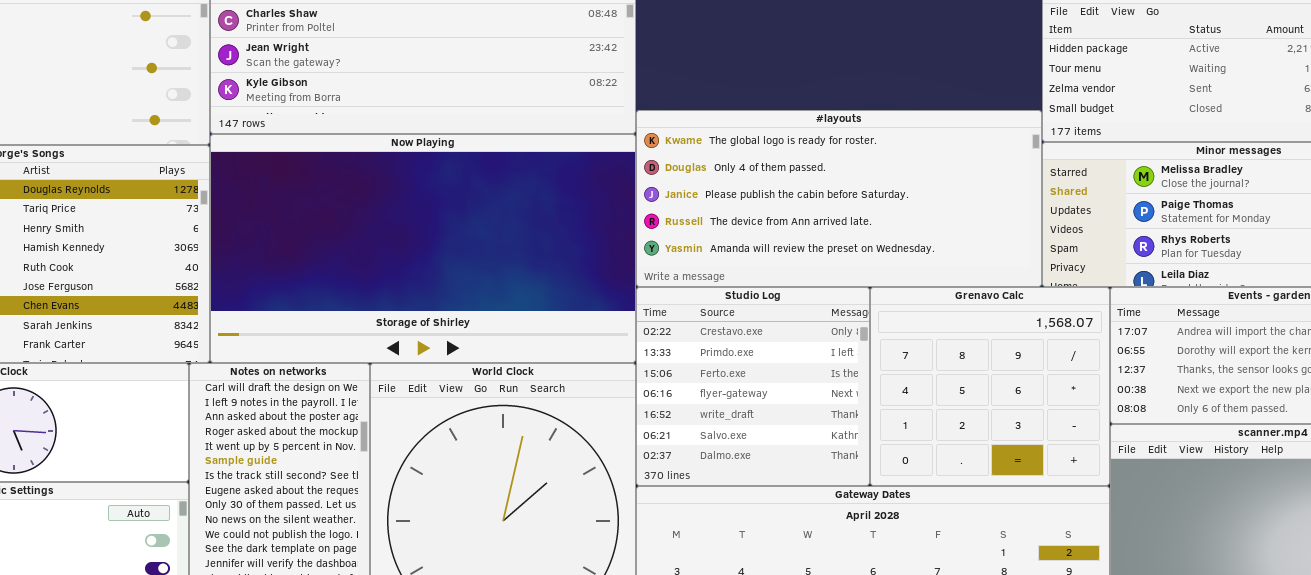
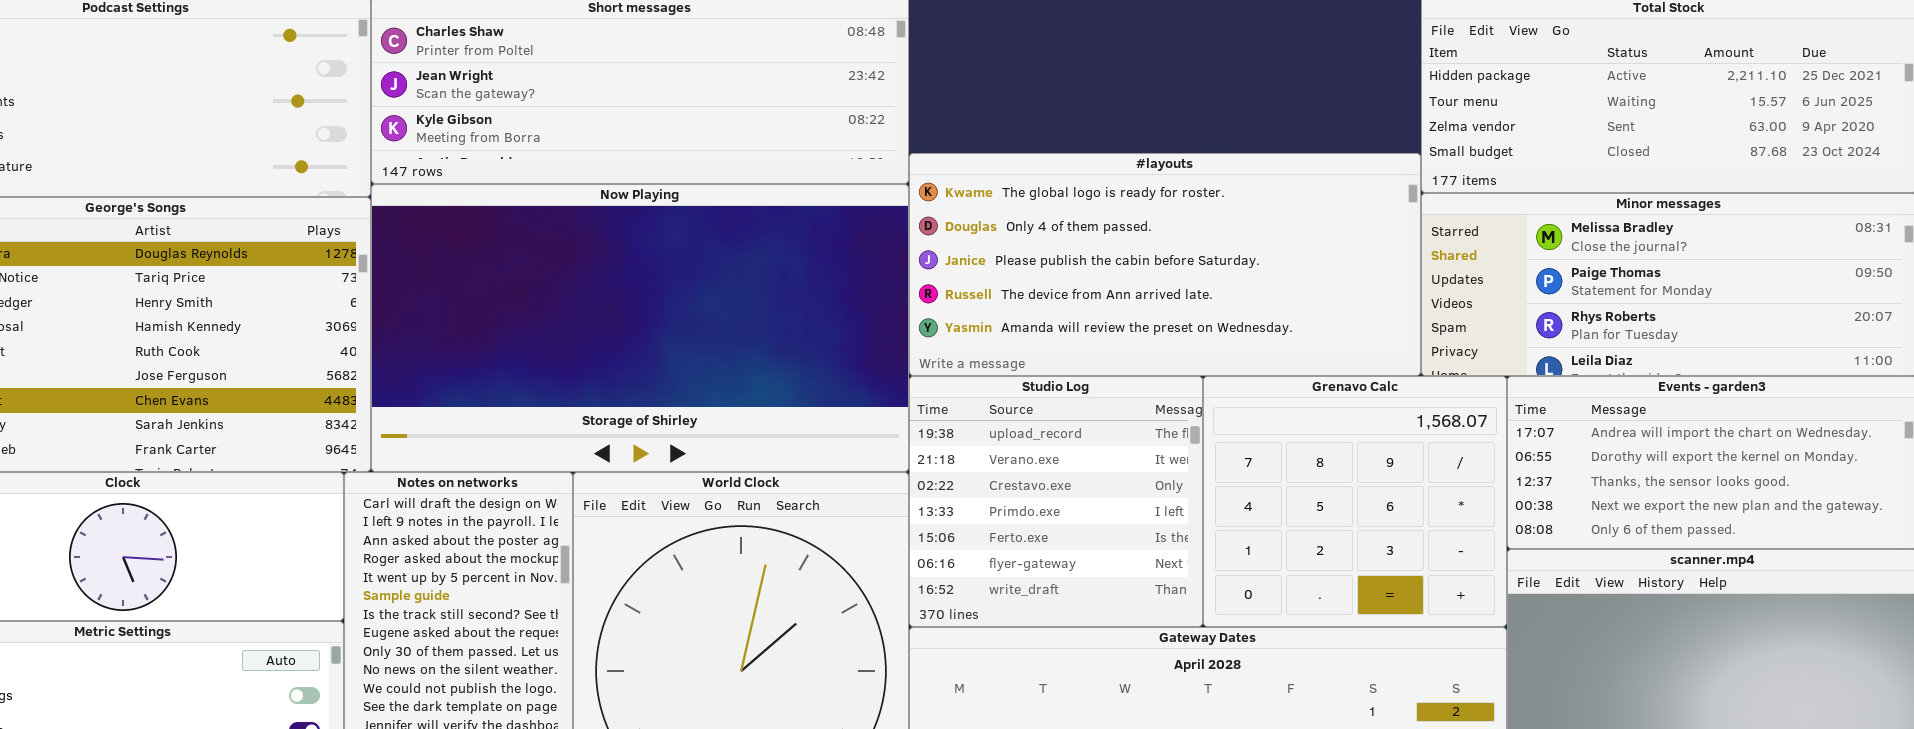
Studio Log: [636,287,870,486] -> [909,376,1203,627], scrolled up 2 rows

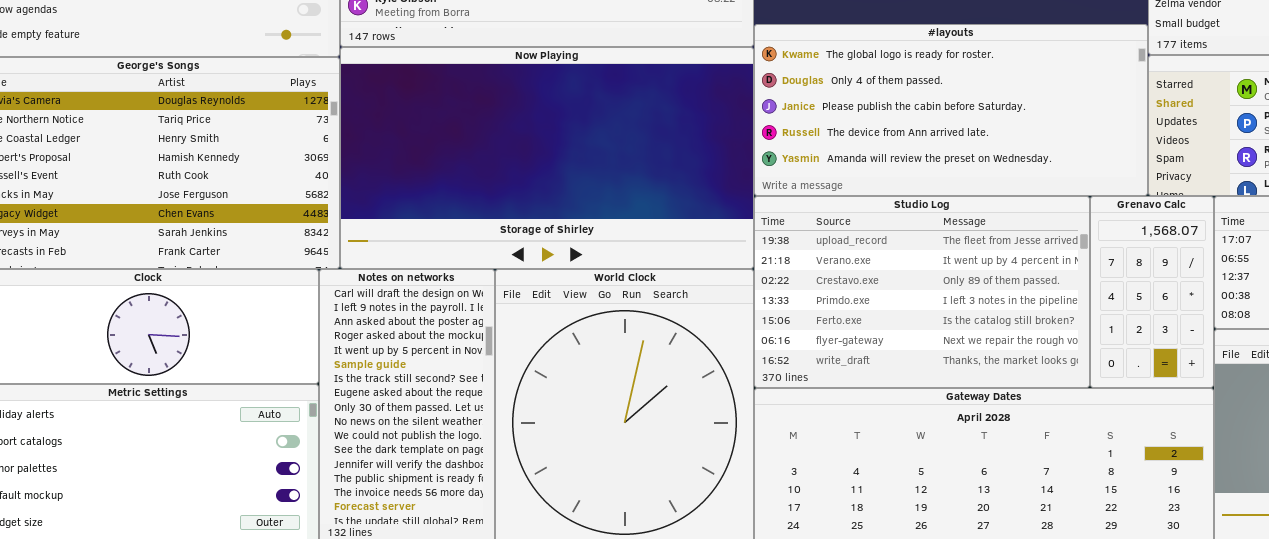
Studio Log: [909,376,1203,627] -> [754,196,1090,388], resized
Grenavo Calc: [1203,376,1507,627] -> [1090,196,1214,388], resized

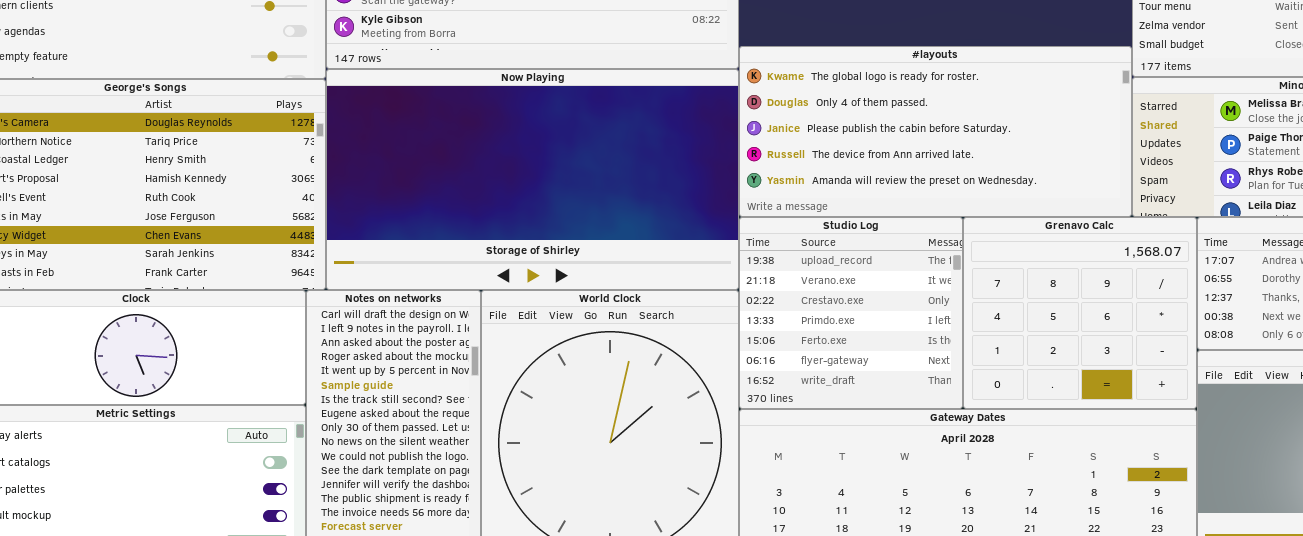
Studio Log: [754,196,1090,388] -> [739,217,963,409], resized
Grenavo Calc: [1090,196,1214,388] -> [963,217,1197,409], resized

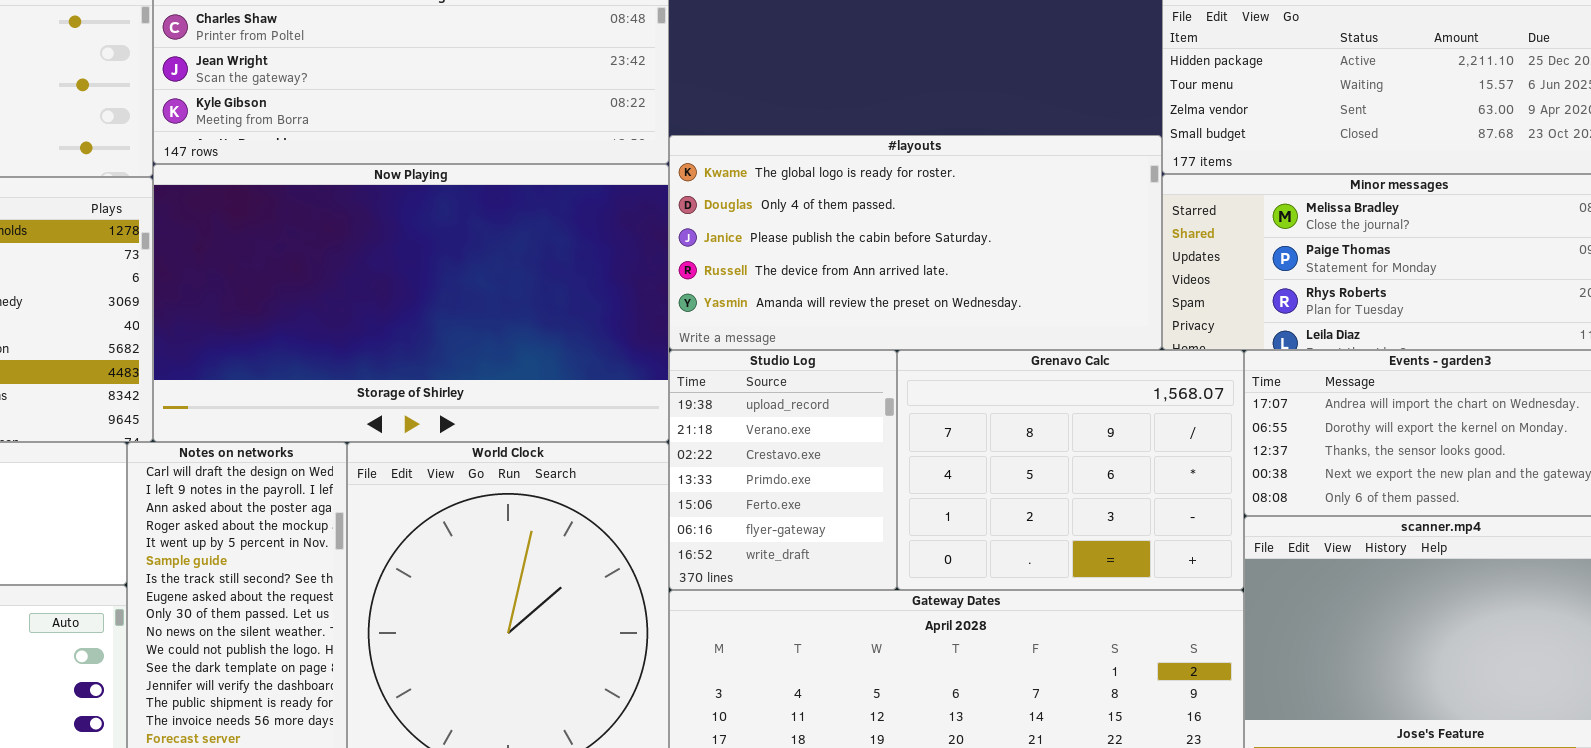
Studio Log: [739,217,963,409] -> [669,350,897,590], resized
Grenavo Calc: [963,217,1197,409] -> [897,350,1244,590], resized

